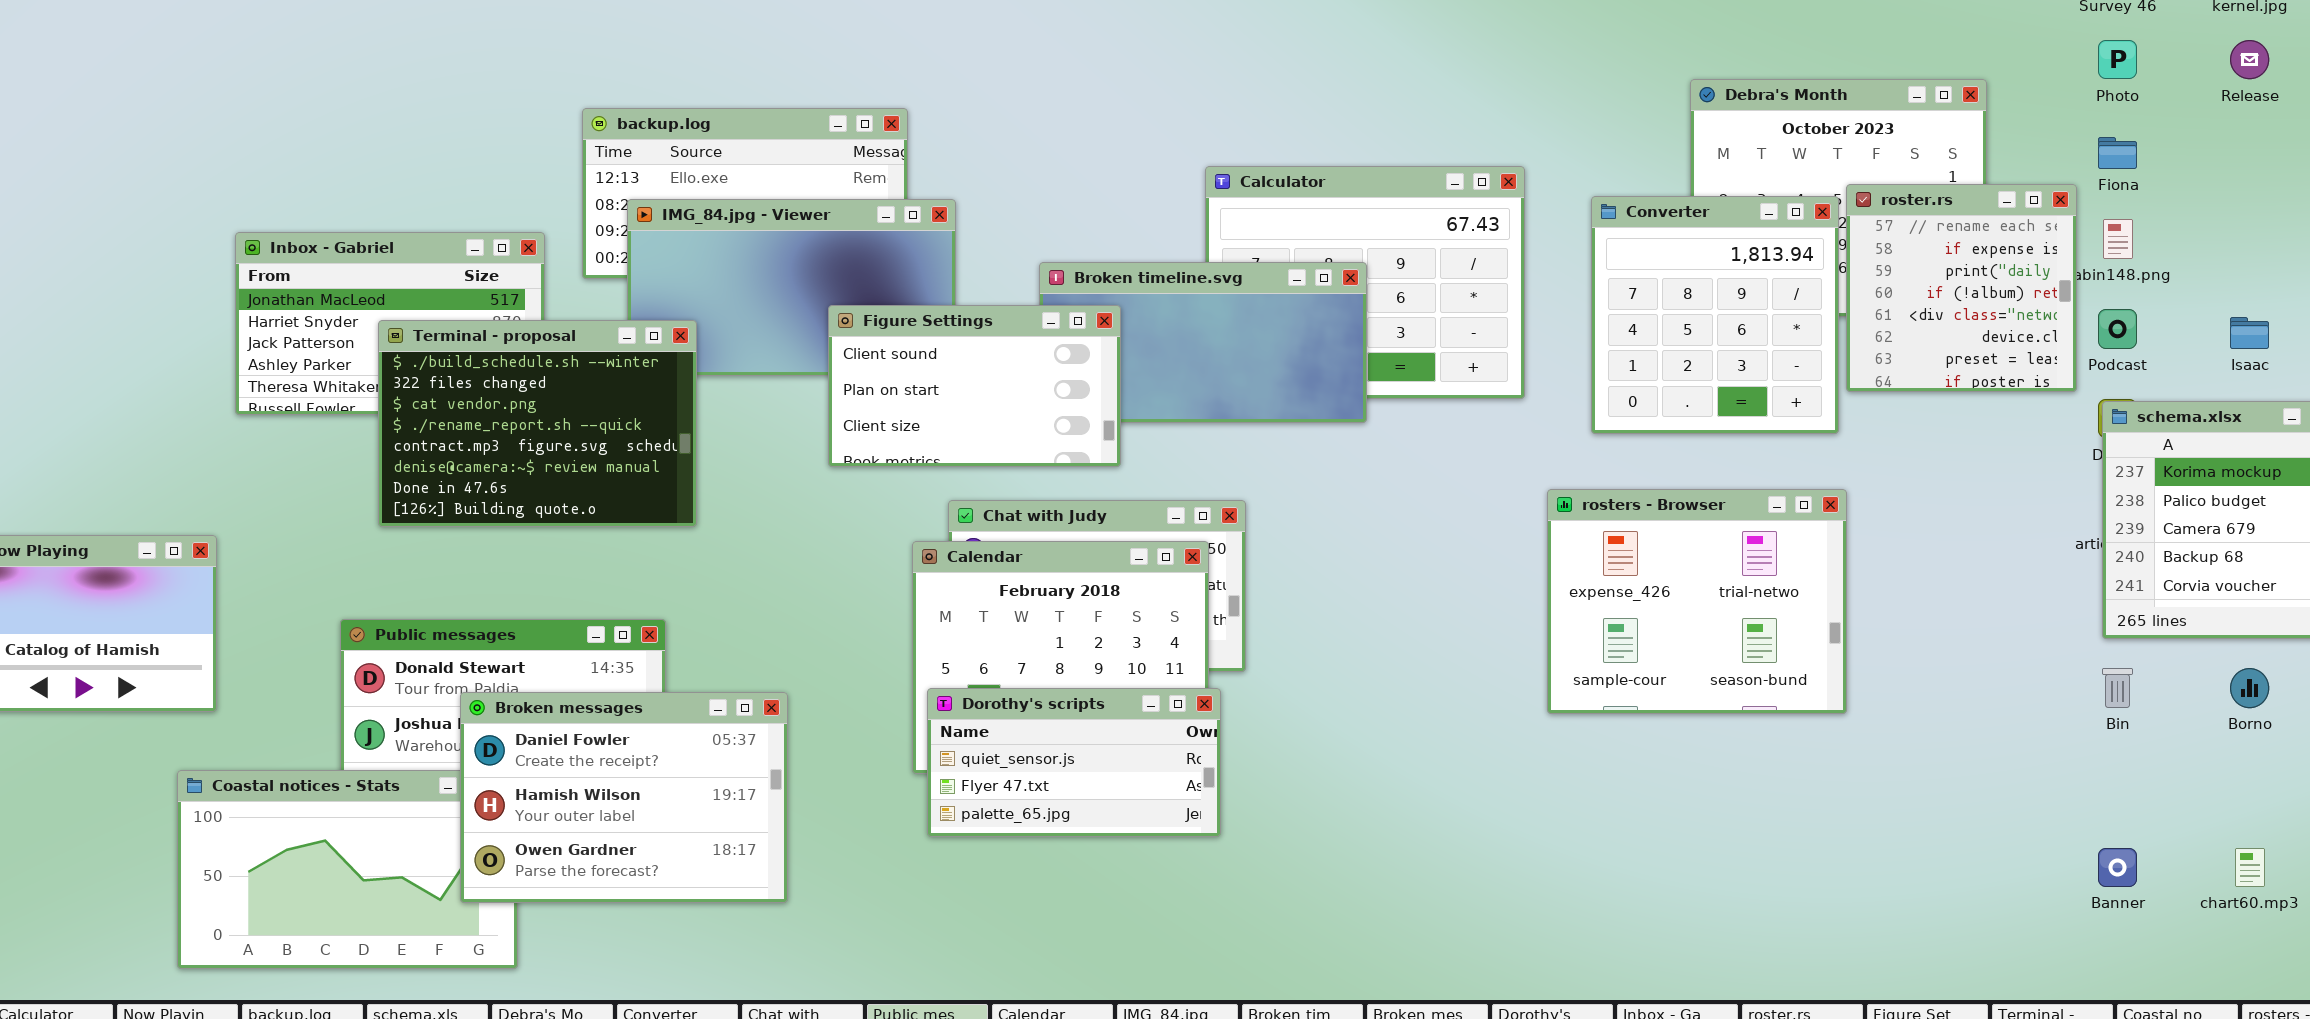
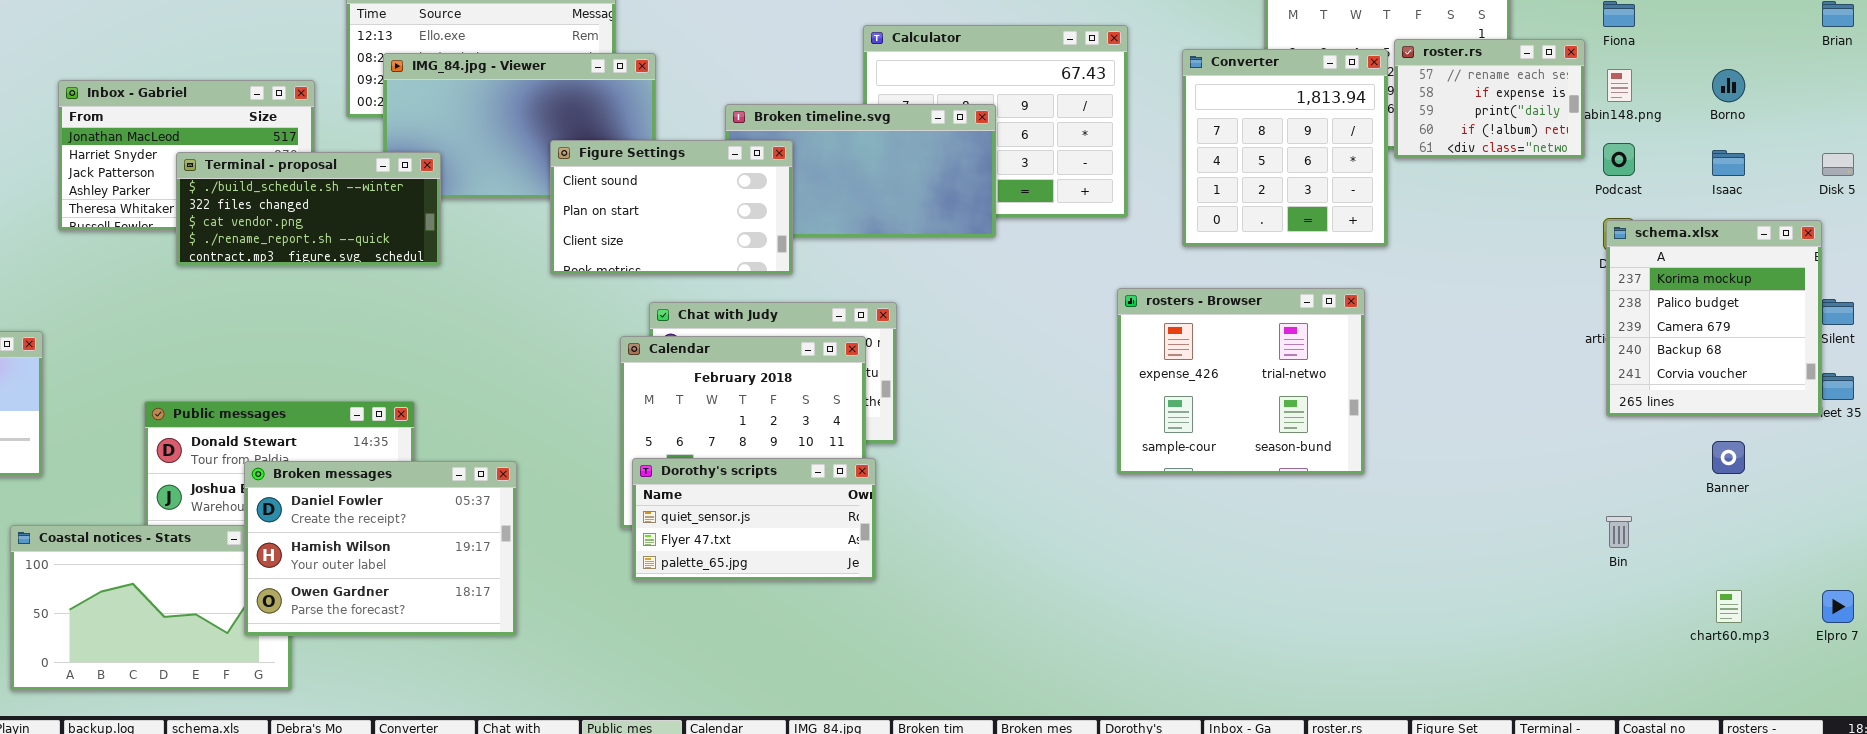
roster.rs: [1846,184,2077,392] -> [1394,39,1585,159], resized
Terminal - proposal: [378,320,697,527] -> [176,152,441,266], resized
rosters - Browser: [1547,489,1847,714] -> [1117,288,1365,475], moved
Bin: [2102,668,2133,708] -> [1606,516,1632,548], moved
Borno: [2230,668,2269,708] -> [1712,69,1745,102], moved
Banner: [2098,848,2137,887] -> [1712,441,1745,474], moved

